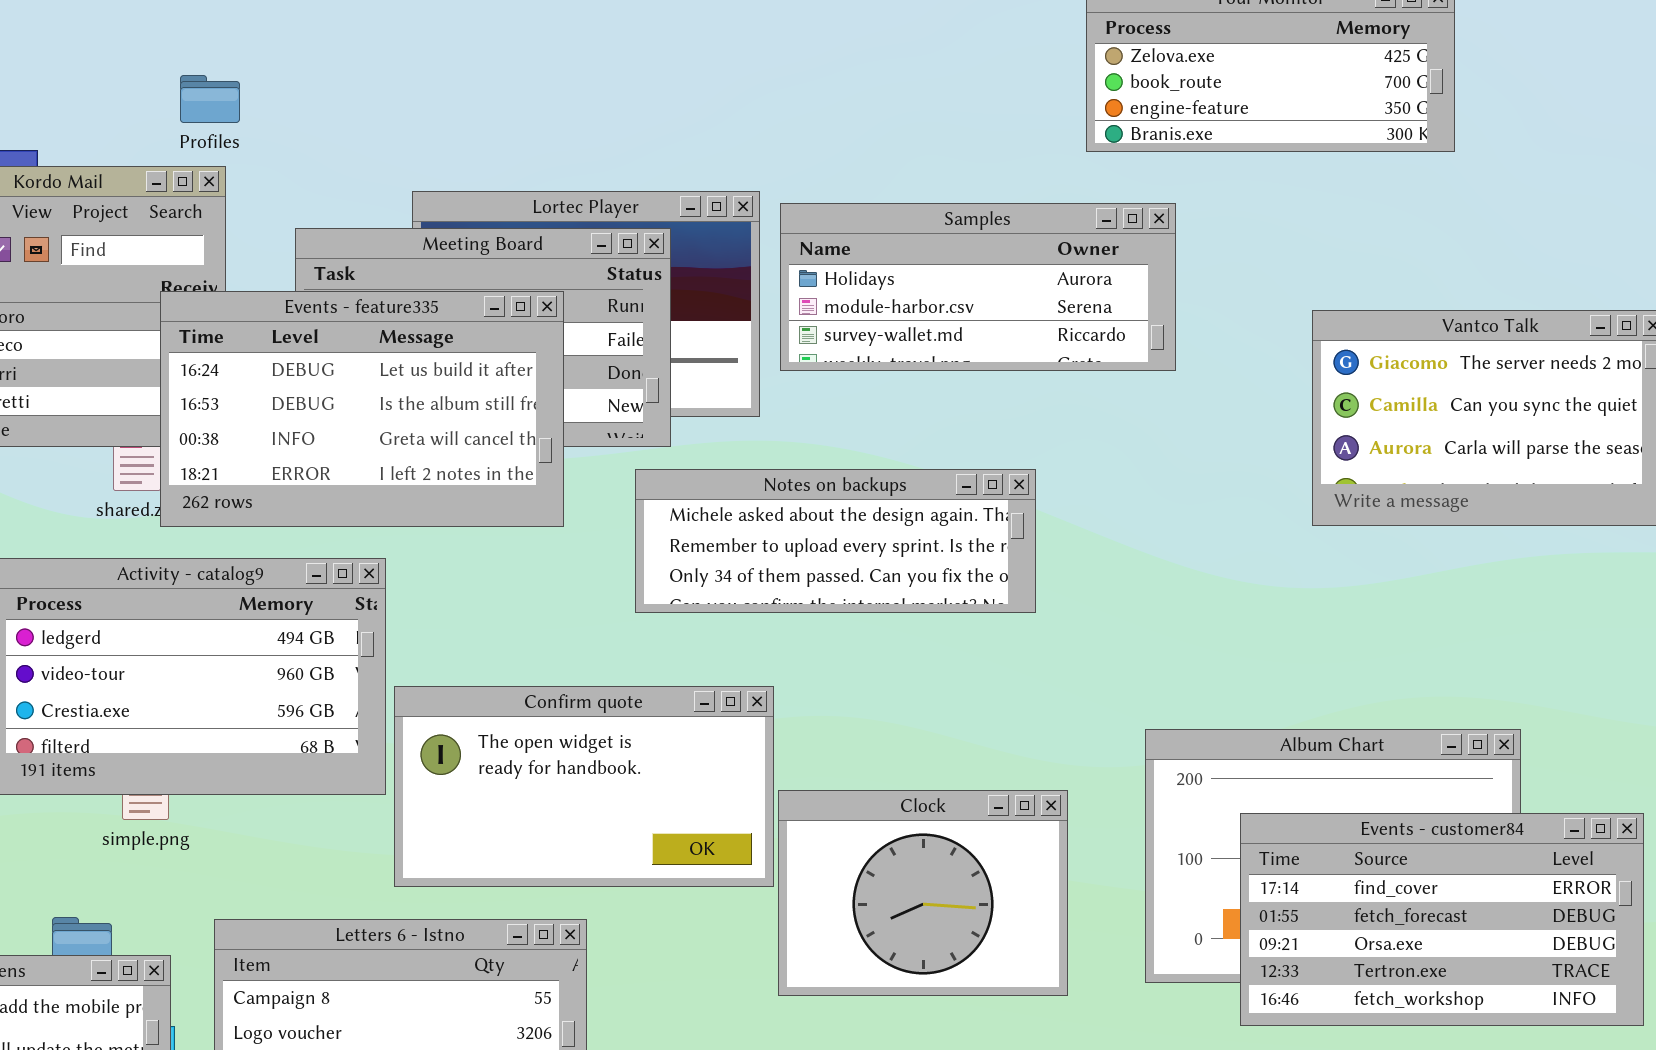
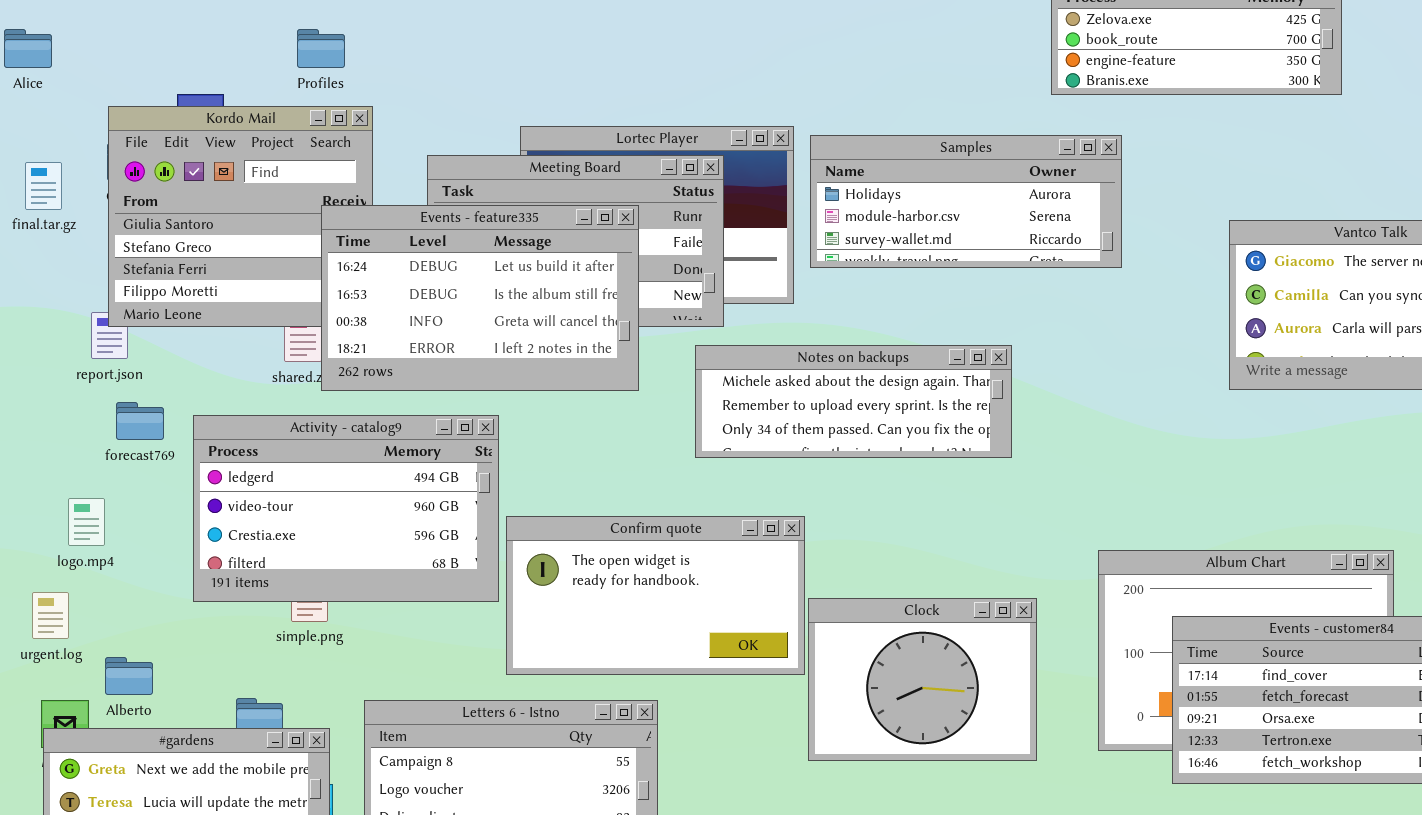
Profiles: [180,75,240,123] -> [297,29,345,68], moved

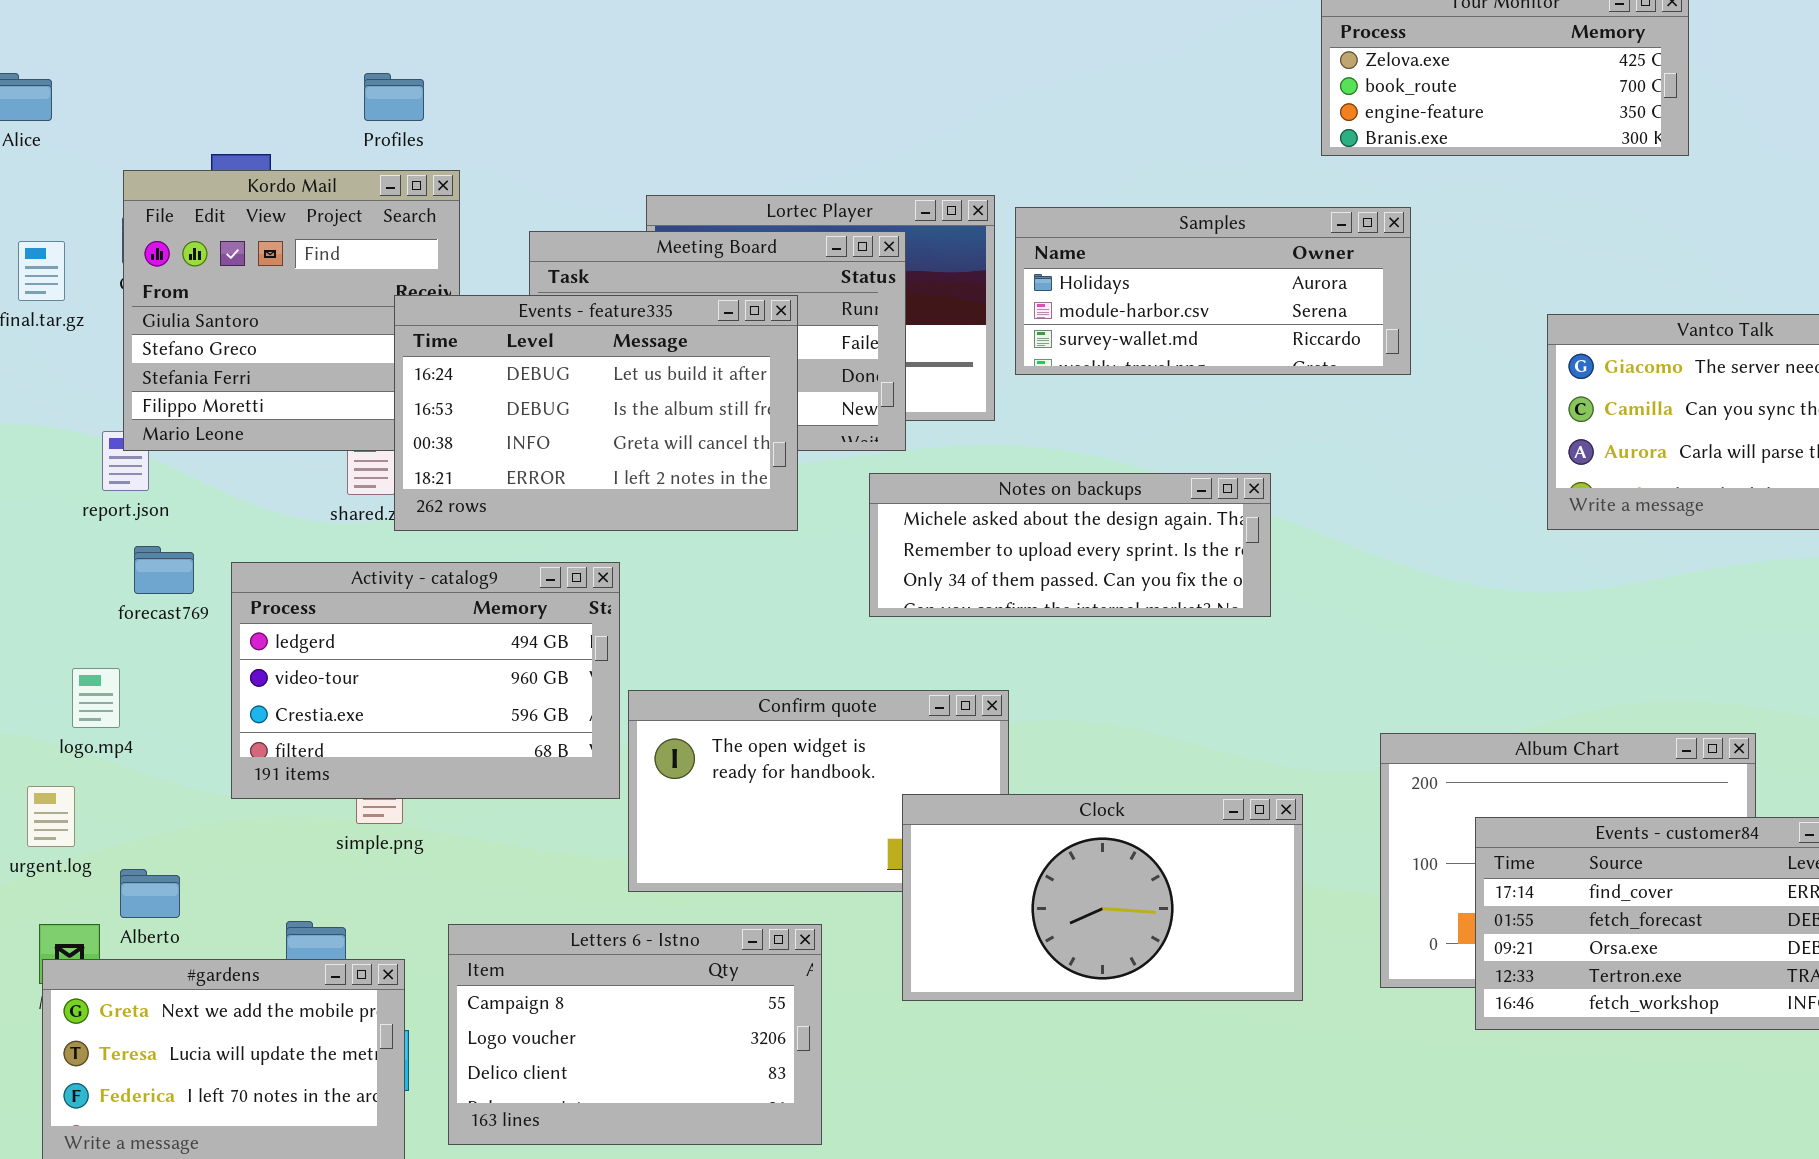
Clock: [808,598,1037,761] -> [902,794,1303,1001], resized

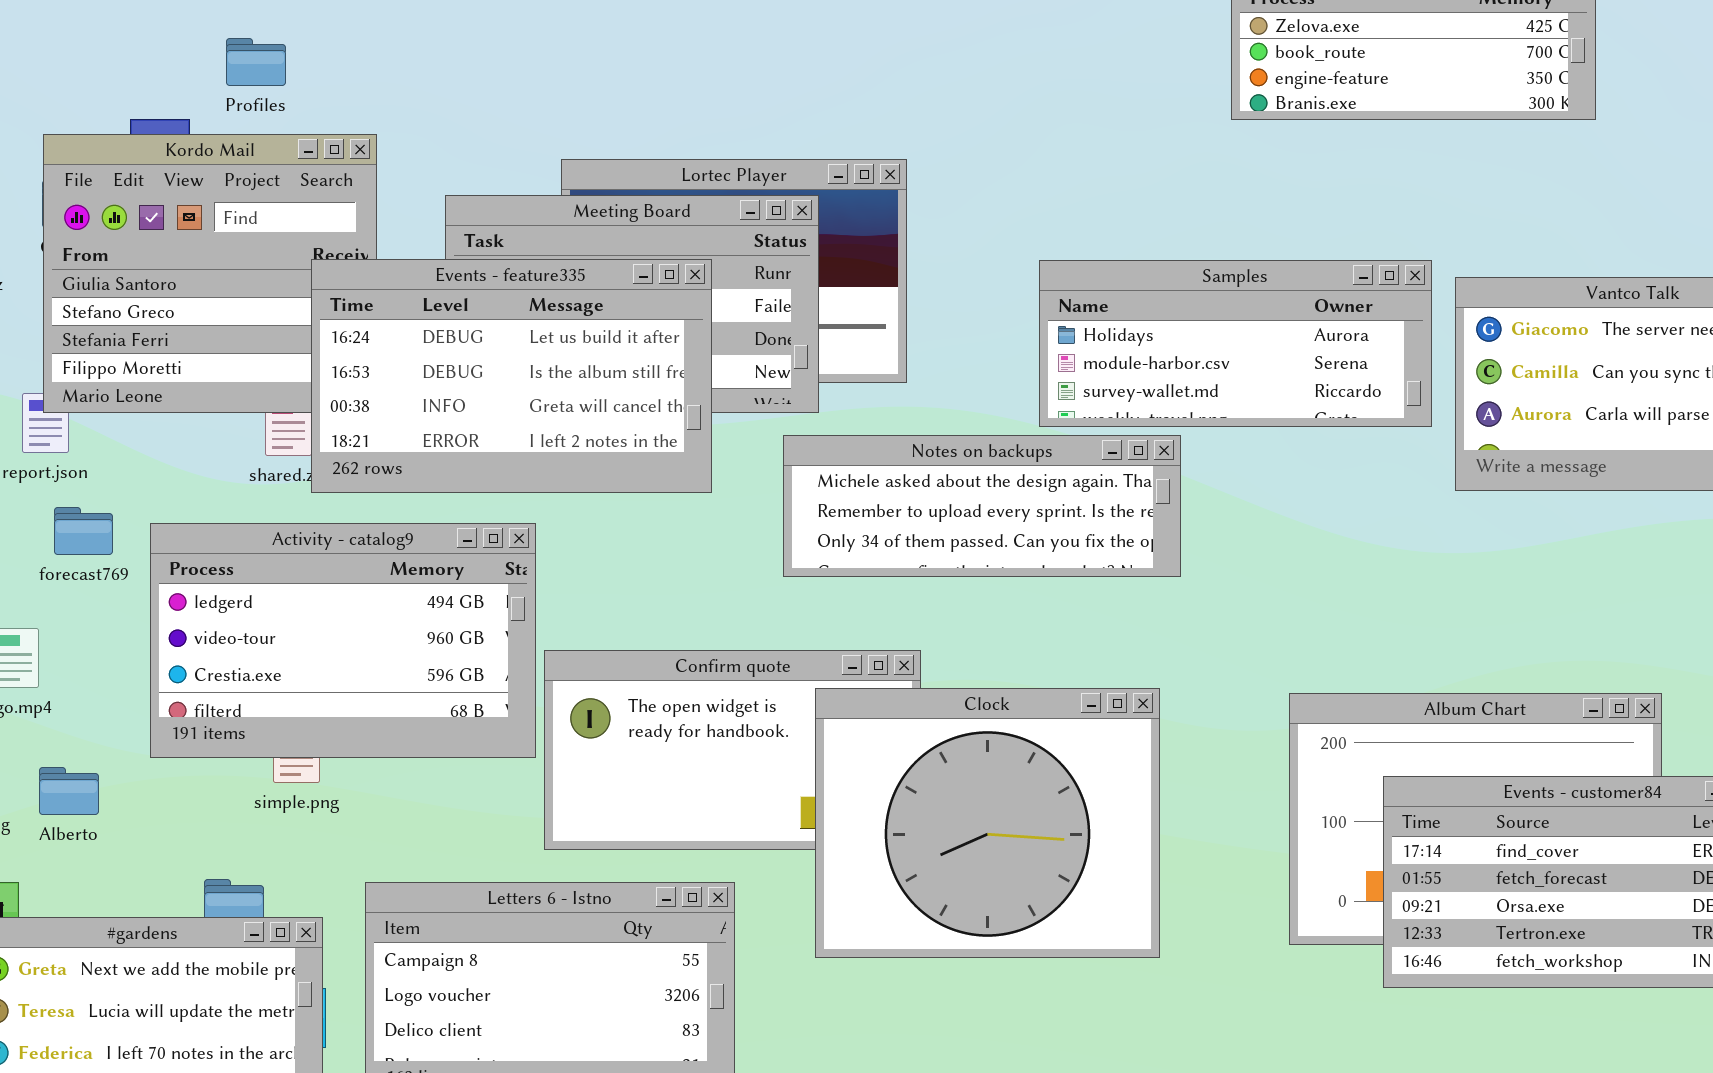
Profiles: [364,73,424,121] -> [226,38,286,86], moved
Samples: [1015,207,1411,375] -> [1039,260,1432,427], moved
Clock: [902,794,1303,1001] -> [815,688,1160,958], resized
Alberto: [120,869,180,918] -> [39,767,99,815], moved

